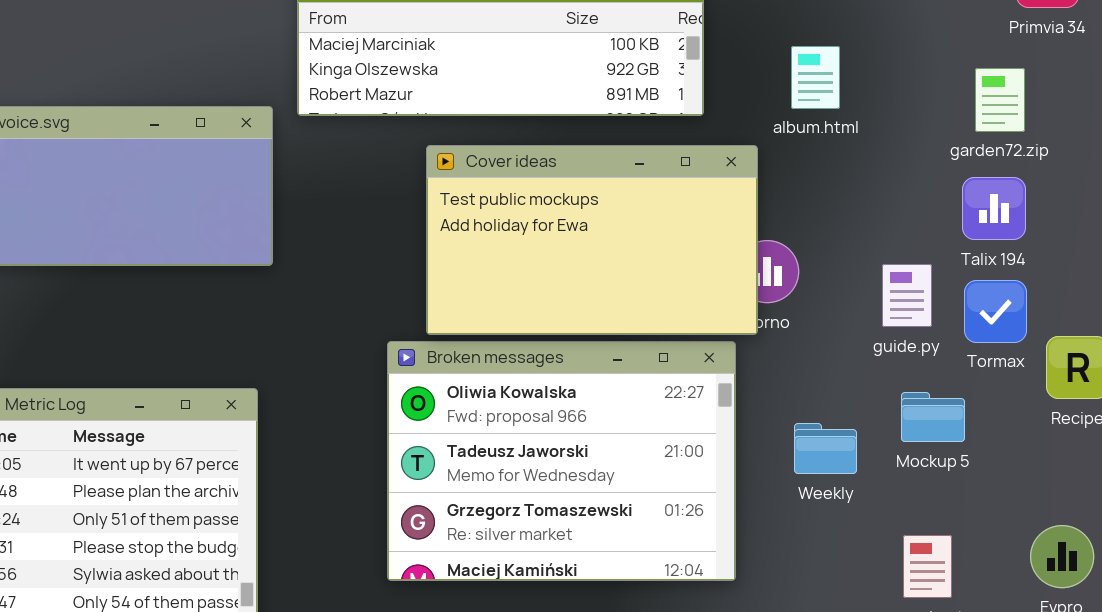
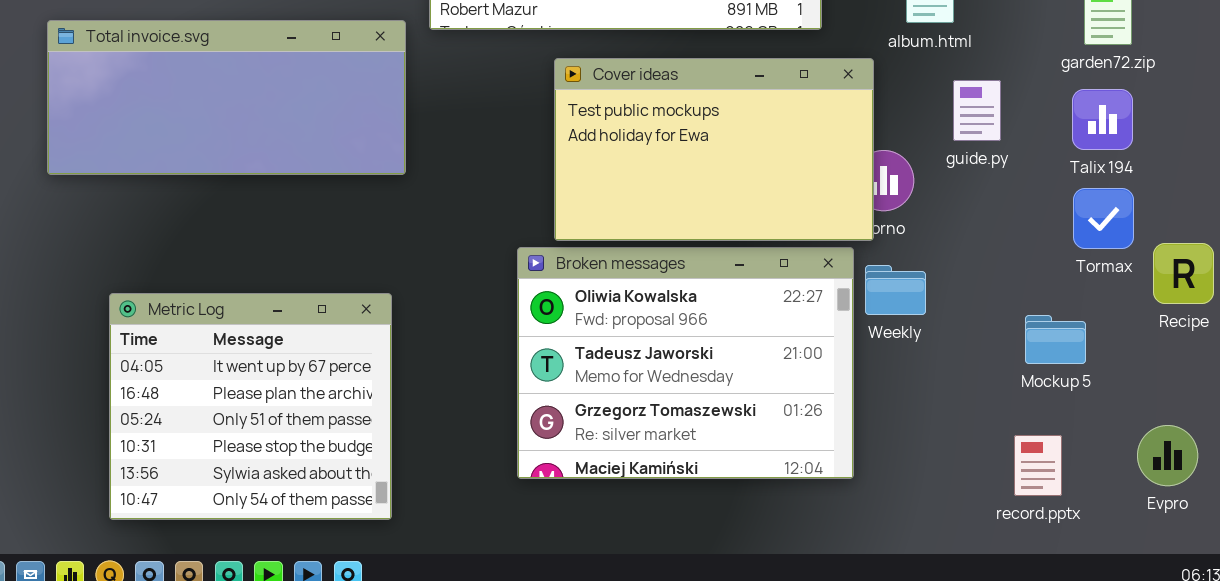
guide.py: [882,264,932,327] -> [953,80,1001,141], moved
Mockup 5: [901,392,965,442] -> [1025,315,1086,364], moved
Weekly: [794,423,857,474] -> [865,265,926,315], moved

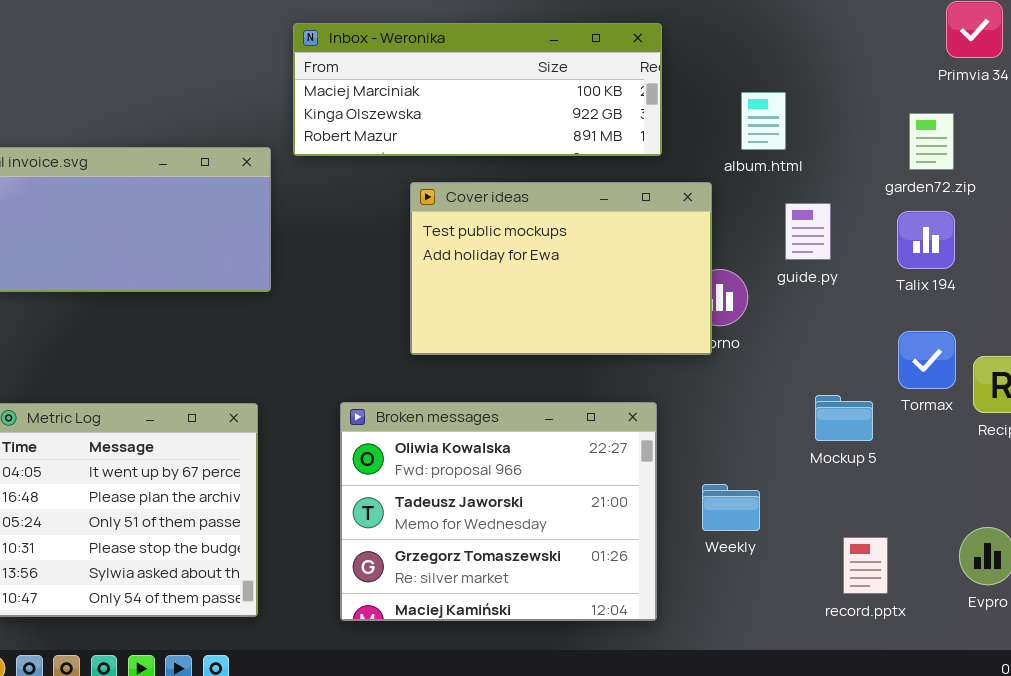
Tormax: [1073,188,1134,249] -> [898,331,956,389], moved
Broken messages: [517,247,854,479] -> [340,402,657,621], moved
Weekly: [865,265,926,315] -> [702,484,760,531], moved
Mockup 5: [1025,315,1086,364] -> [815,395,873,441], moved

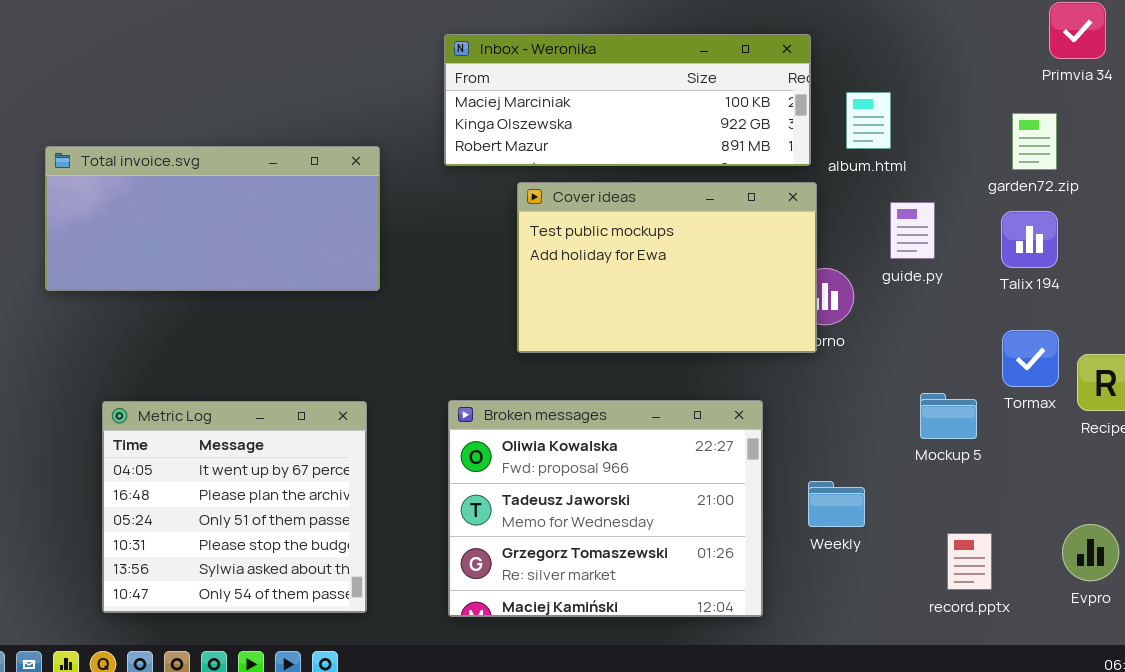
Inbox - Weronika: [293,23,662,156] -> [444,34,811,166], moved

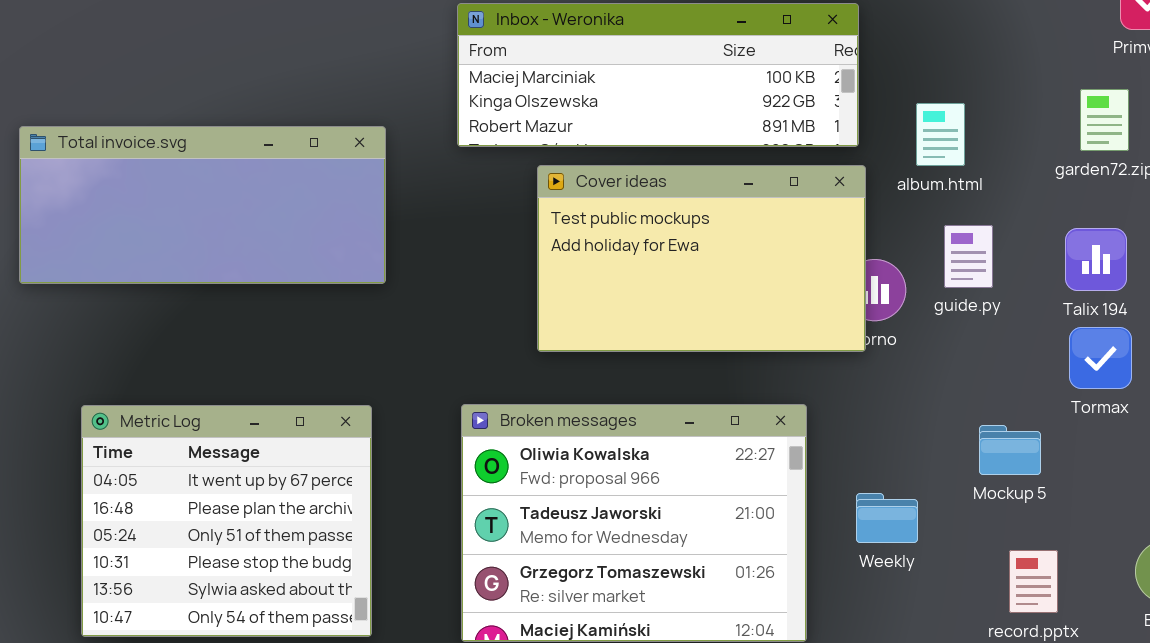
album.html: [846,92,891,149] -> [916,103,965,166], moved
guide.py: [890,202,935,259] -> [944,225,993,288], moved
Talix 194: [1001,211,1058,268] -> [1065,228,1127,291], moved
Mockup 5: [920,393,977,439] -> [979,425,1041,475], moved

